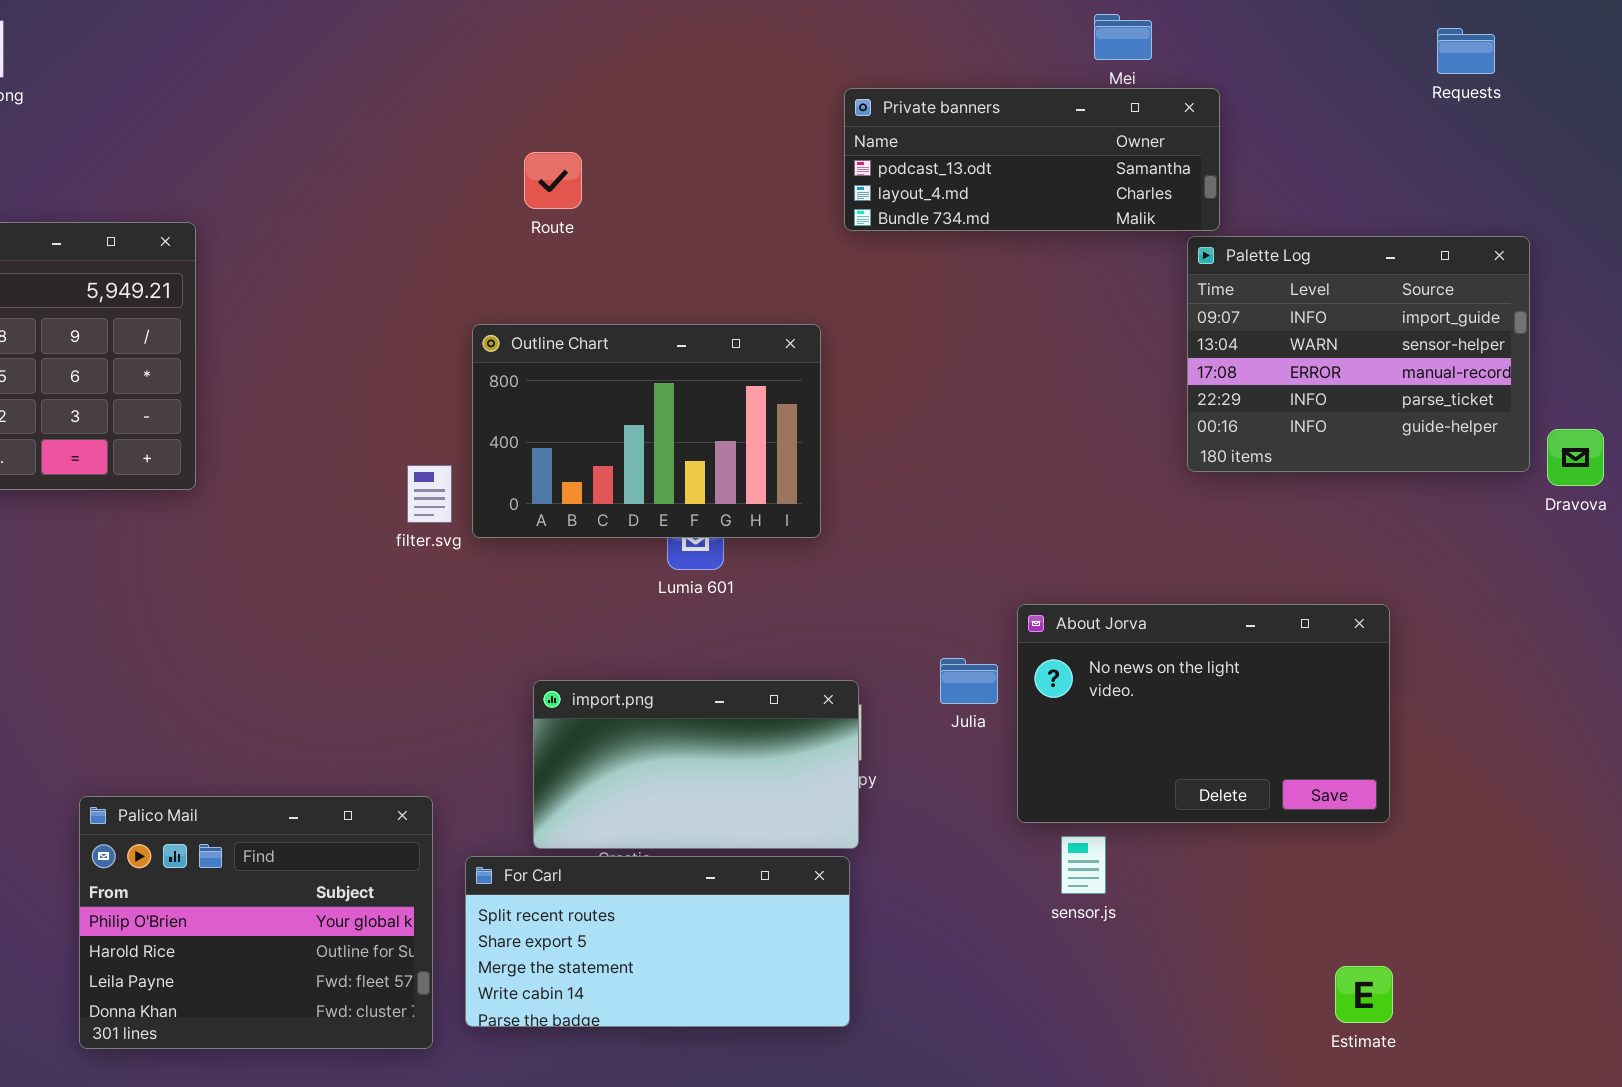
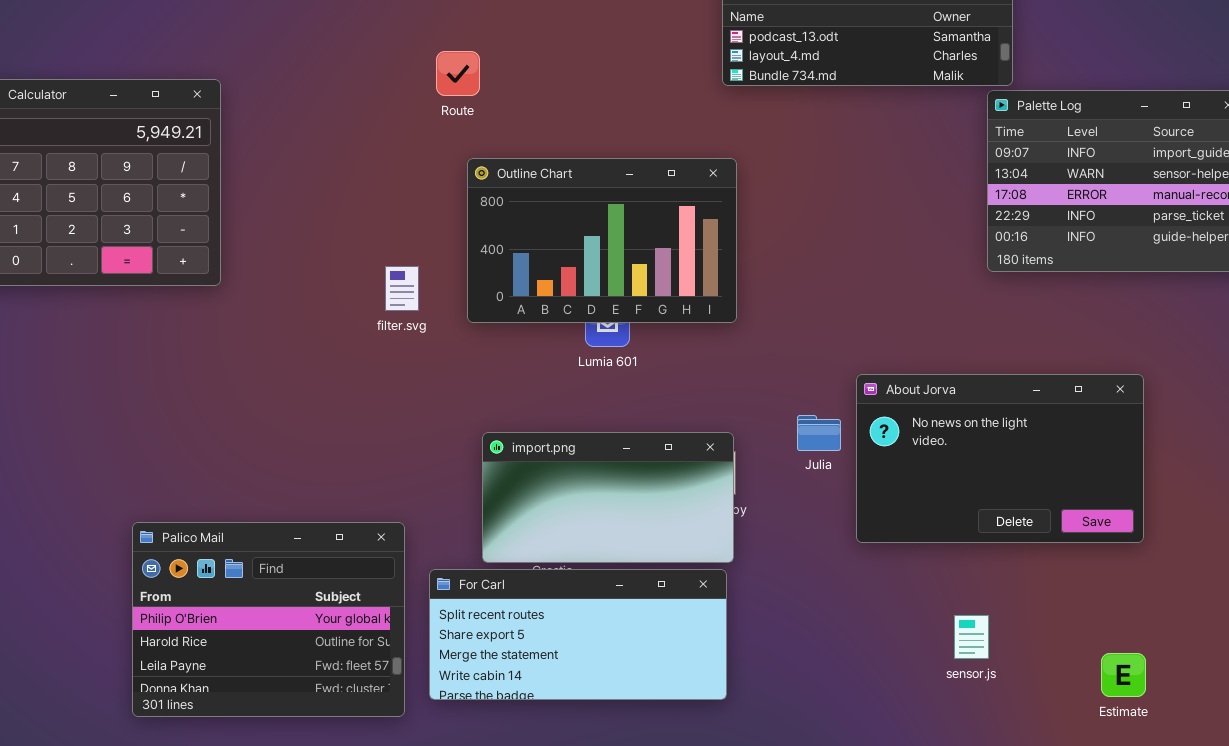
Route: [524,152,582,209] -> [436,51,480,96], moved
Outline Chart: [472,324,821,538] -> [467,158,737,323], moved
sensor.js: [1061,836,1106,894] -> [954,615,989,659], moved

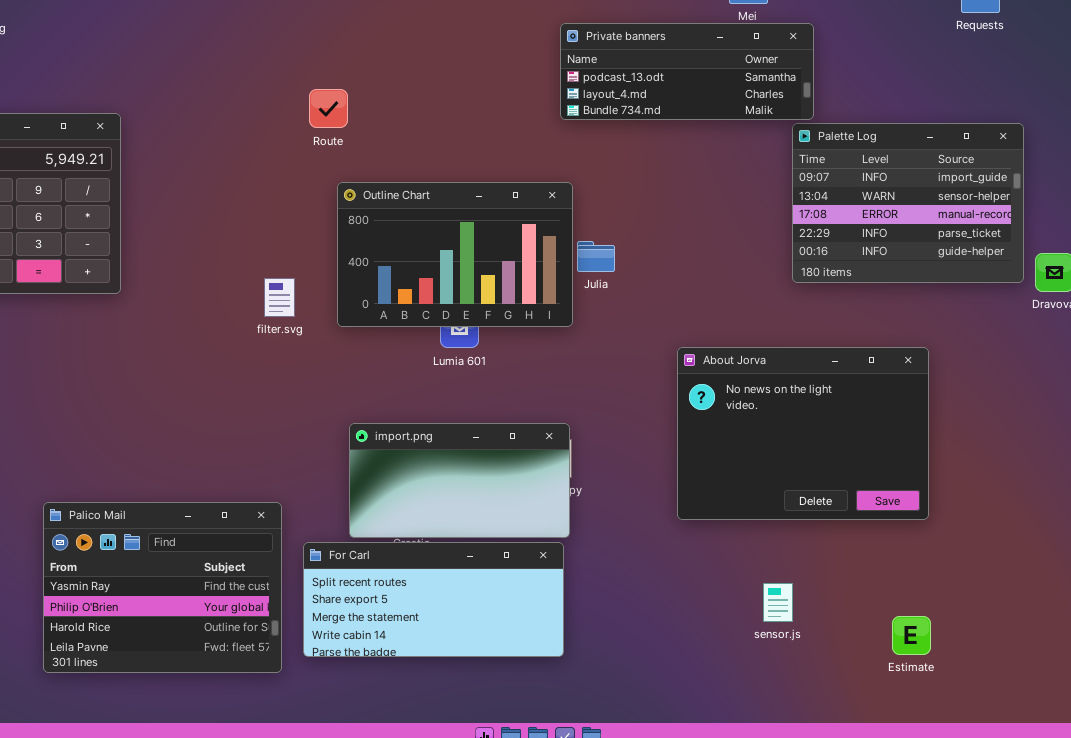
About Jorva: [856,374,1144,543] -> [677,347,929,520], resized
Julia: [797,415,841,451] -> [577,241,615,272], moved
Palico Mail: [132,522,405,717] -> [43,502,282,673], scrolled up 1 row

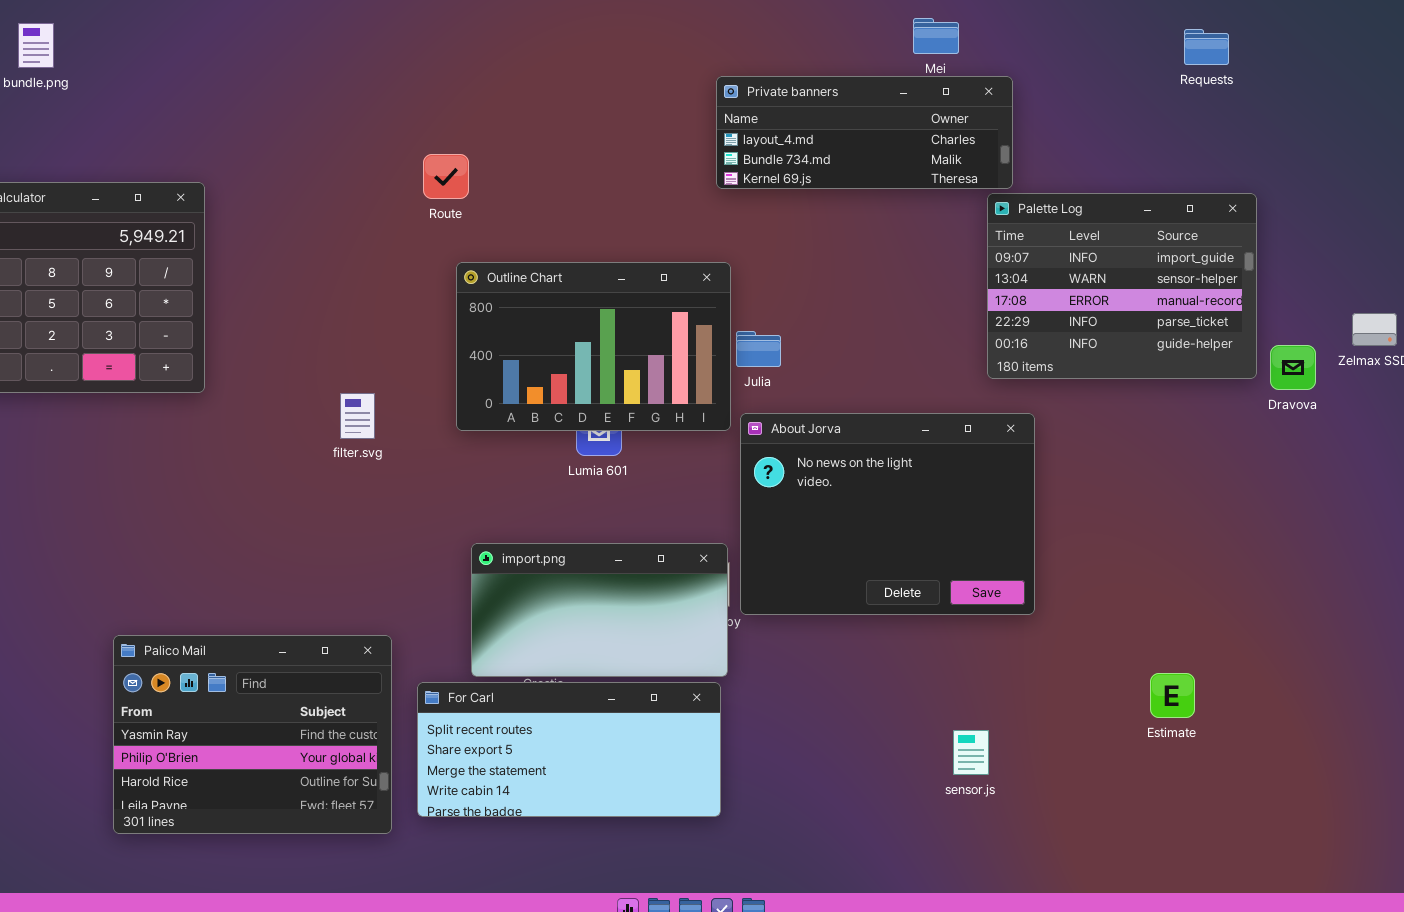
Private banners: [560,23,814,120] -> [716,76,1013,189], scrolled down 1 row
filter.svg: [264,278,295,317] -> [340,393,375,439], moved
About Jorva: [677,347,929,520] -> [740,413,1035,615], moved
Estimate: [892,616,931,655] -> [1150,673,1195,718], moved

